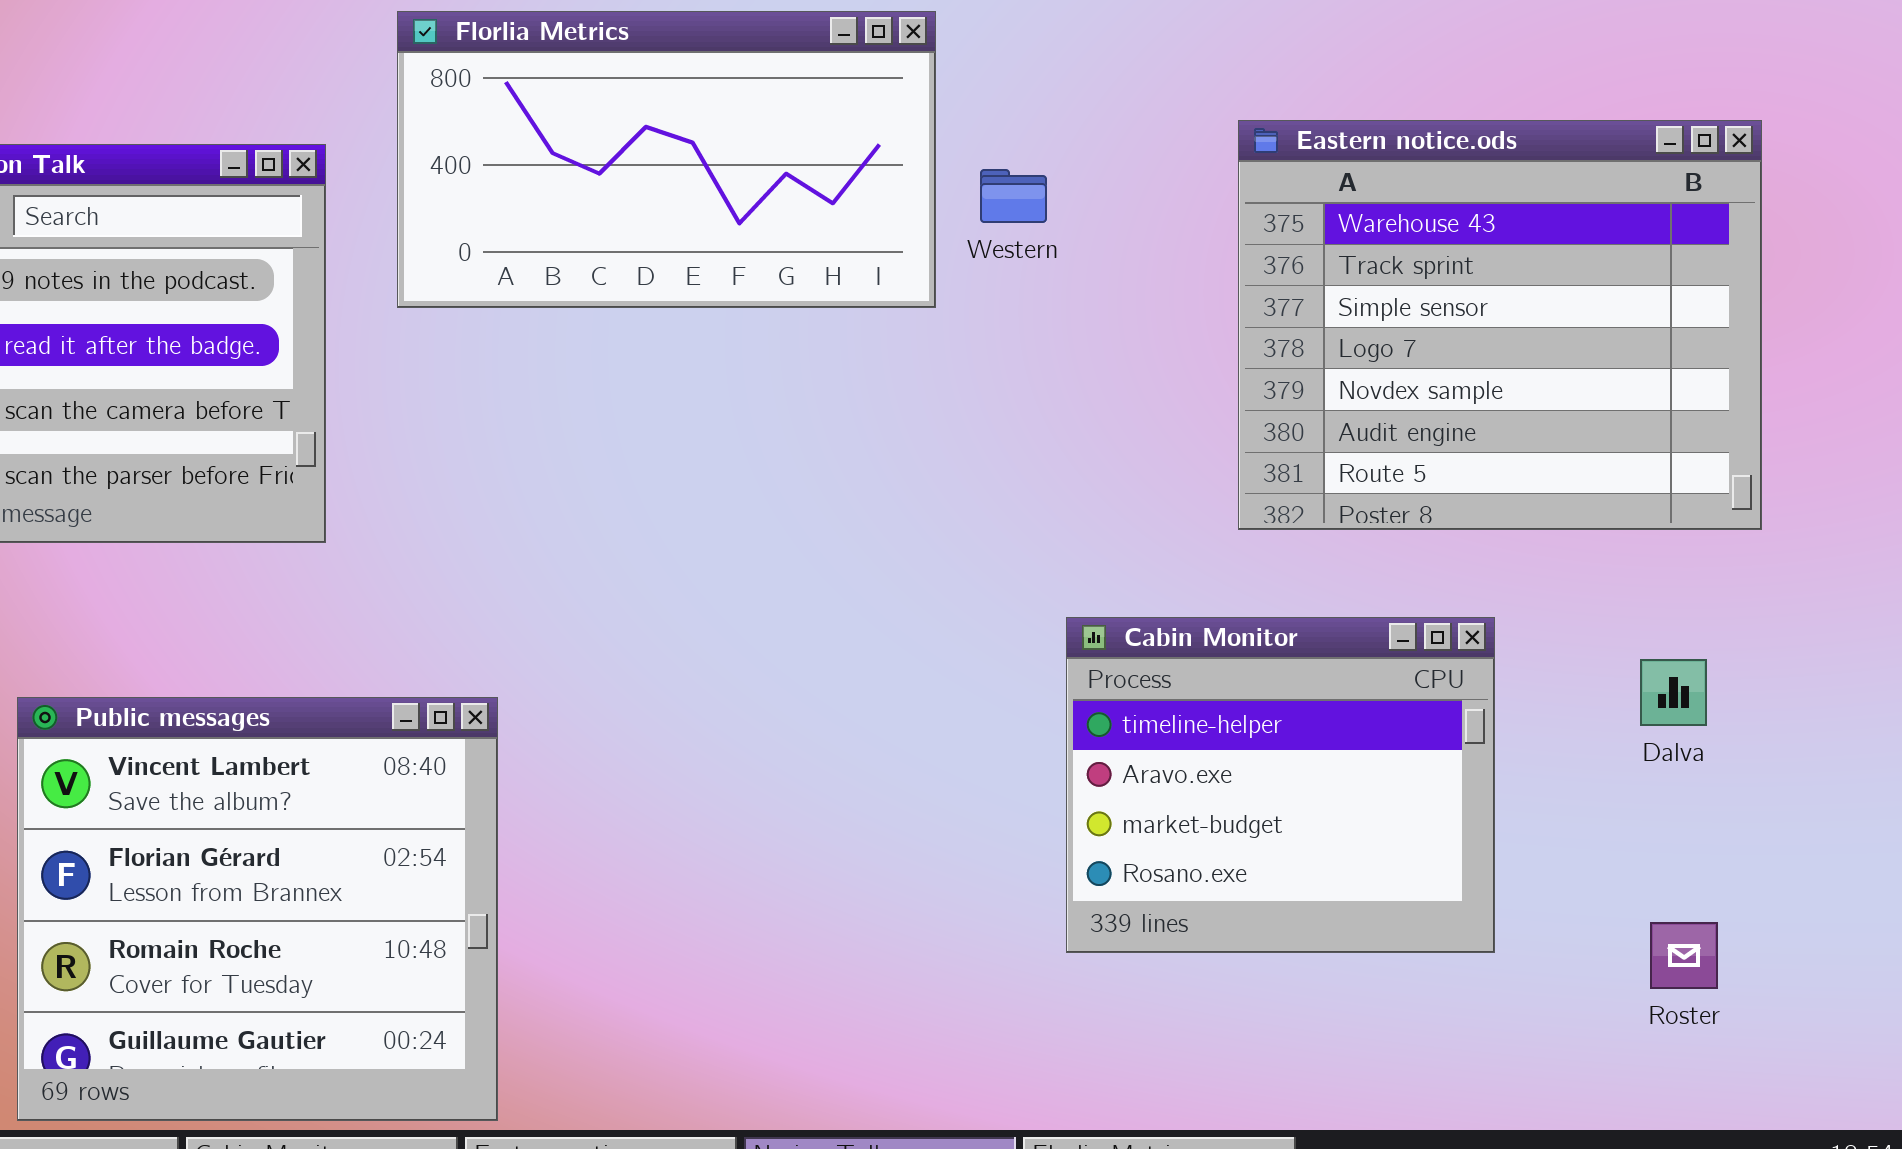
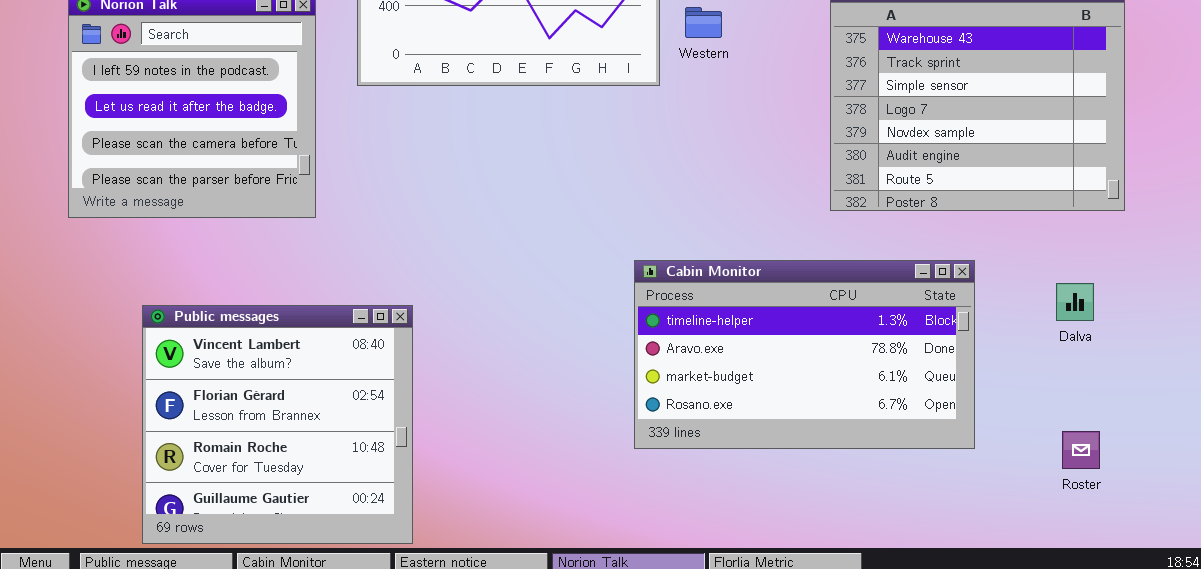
Cabin Monitor: [1066,617,1495,953] -> [634,260,975,449], resized

